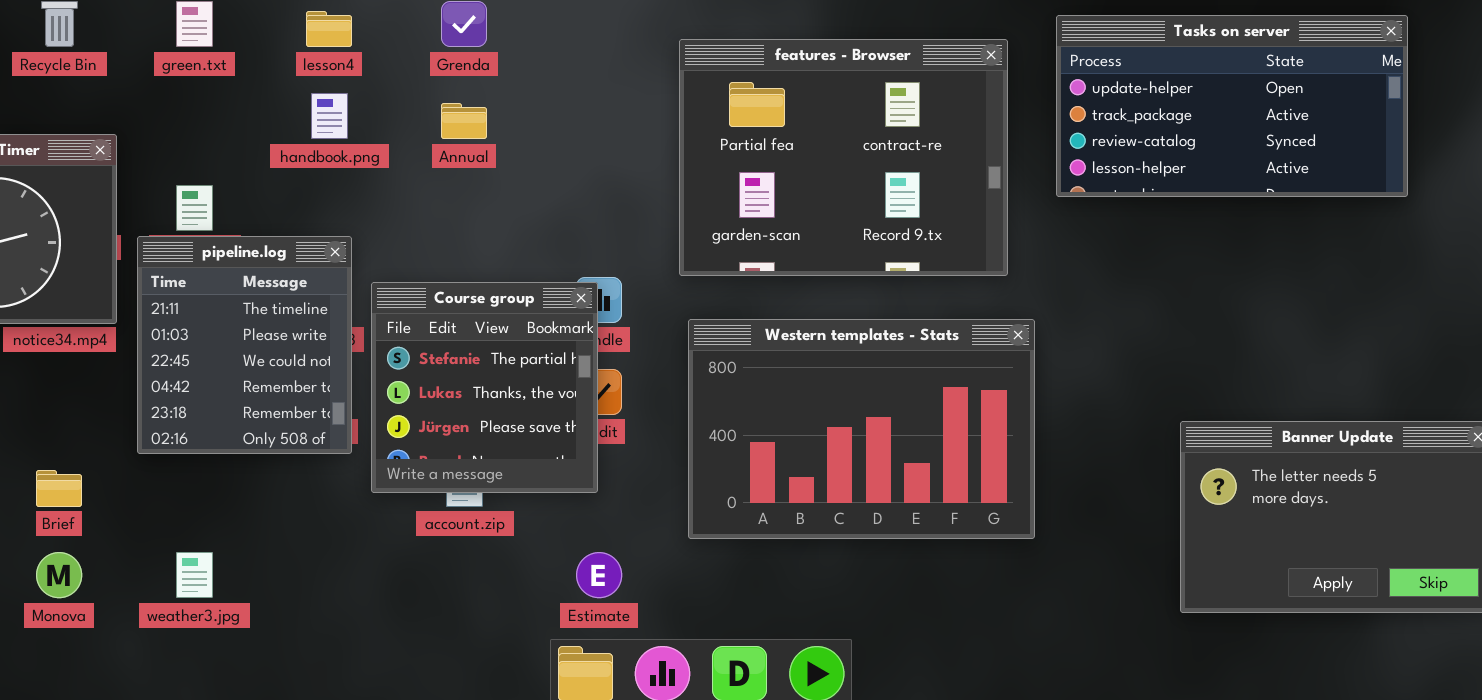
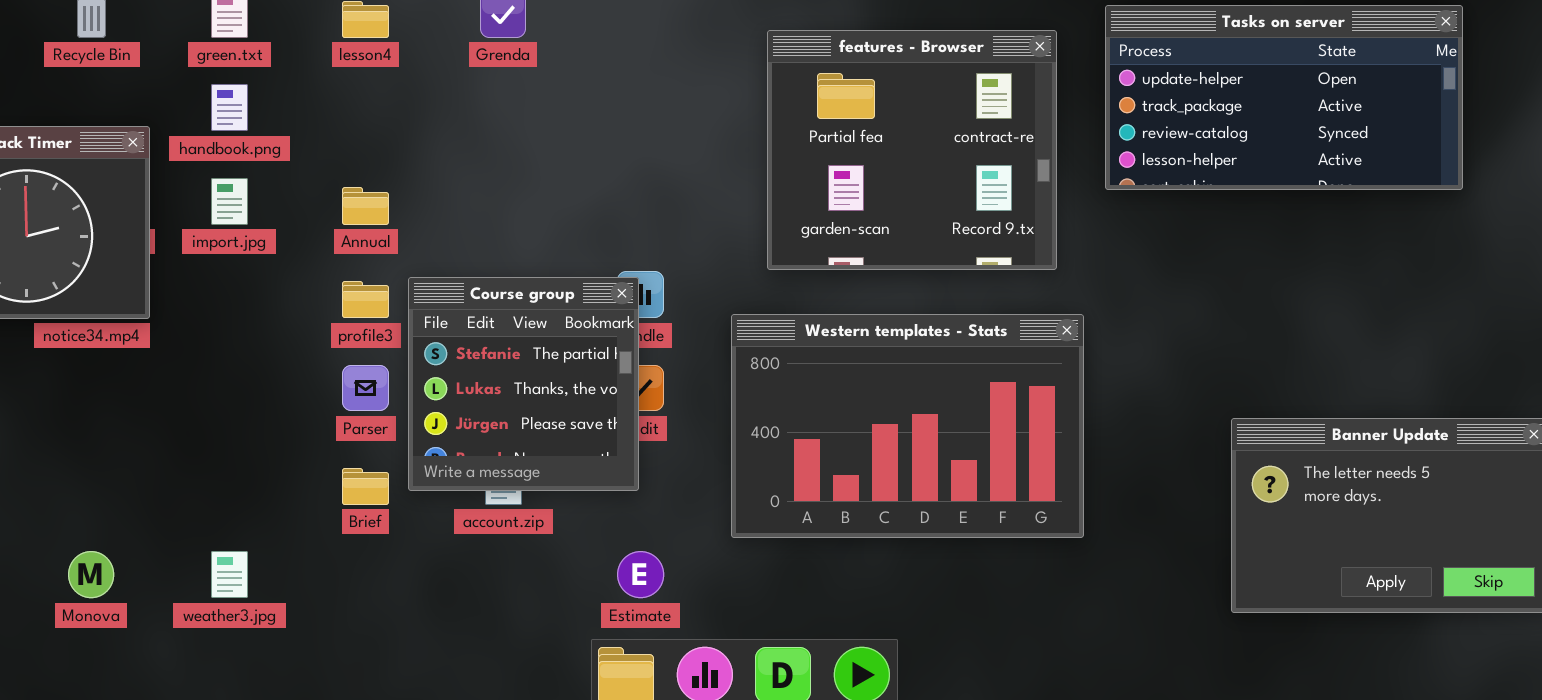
features - Browser: [679,39,1008,276] -> [767,30,1057,270], resized
handbook.png: [311,93,348,139] -> [211,84,248,131], moved
Annual: [441,103,487,139] -> [342,187,389,225], moved
pipeline.log: [137,236,352,454] -> none, closed
Brief: [36,470,82,507] -> [342,468,389,505], moved

